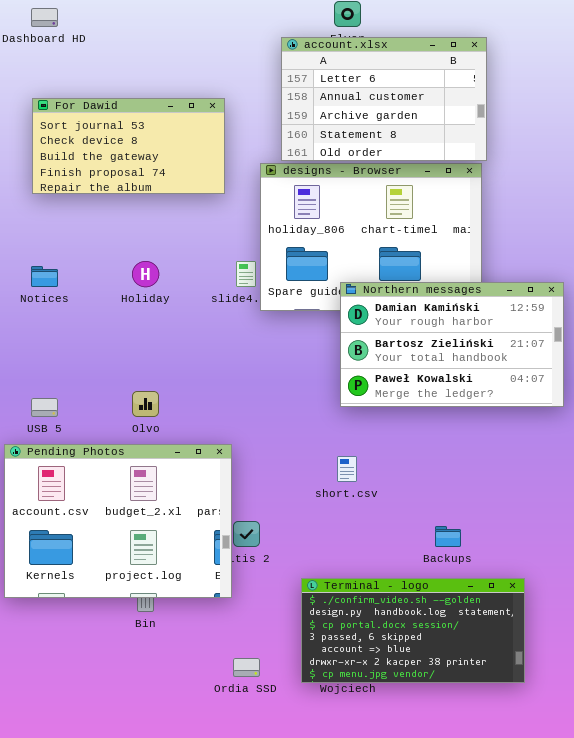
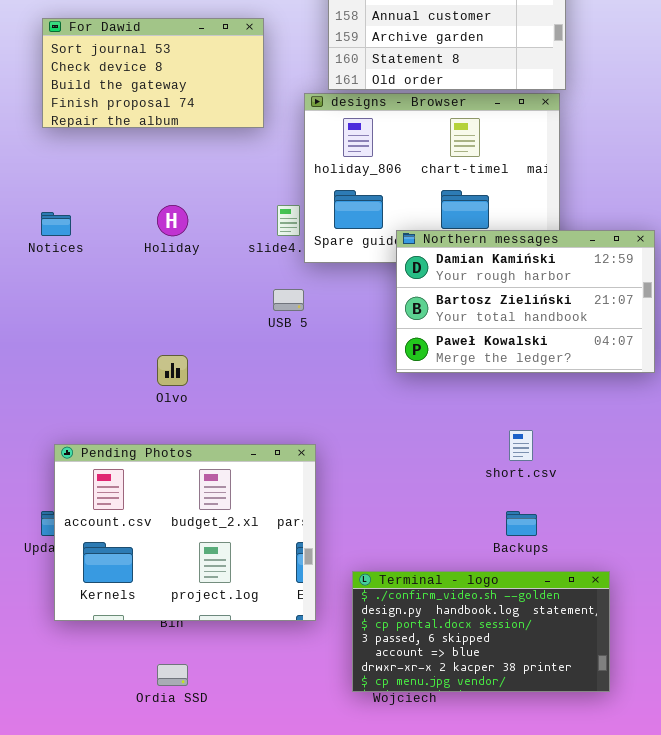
USB 5: [31,398,58,417] -> [273,289,304,311], moved
Pending Photos: [4,444,232,598] -> [54,444,316,621], moved
short.csv: [337,456,357,482] -> [509,430,533,461], moved
Ordia SSD: [233,658,260,677] -> [157,664,188,686], moved

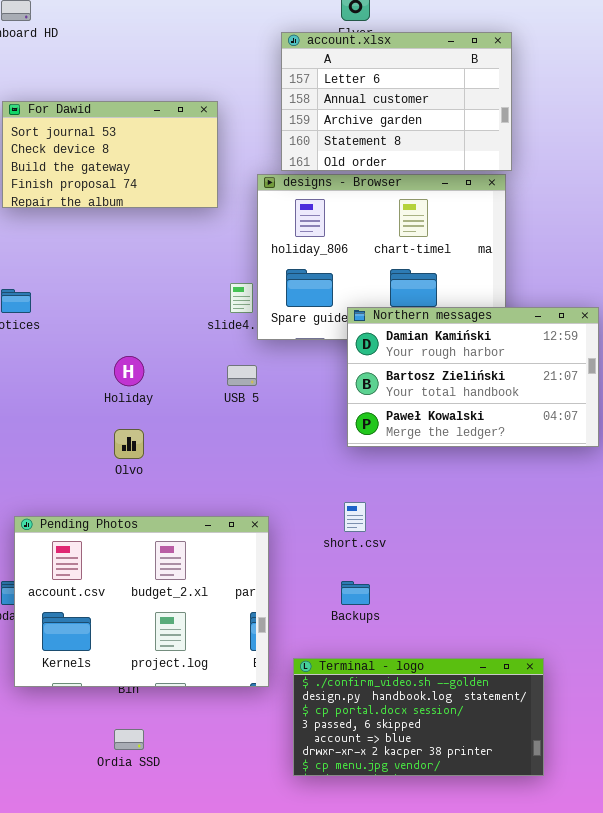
Holiday: [157,205,188,236] -> [114,356,144,386], moved
short.csv: [509,430,533,461] -> [344,502,366,532], moved
Backups: [506,511,537,536] -> [341,581,370,605], moved
Terminal - logo: [352,571,610,692] -> [293,658,544,776], moved

